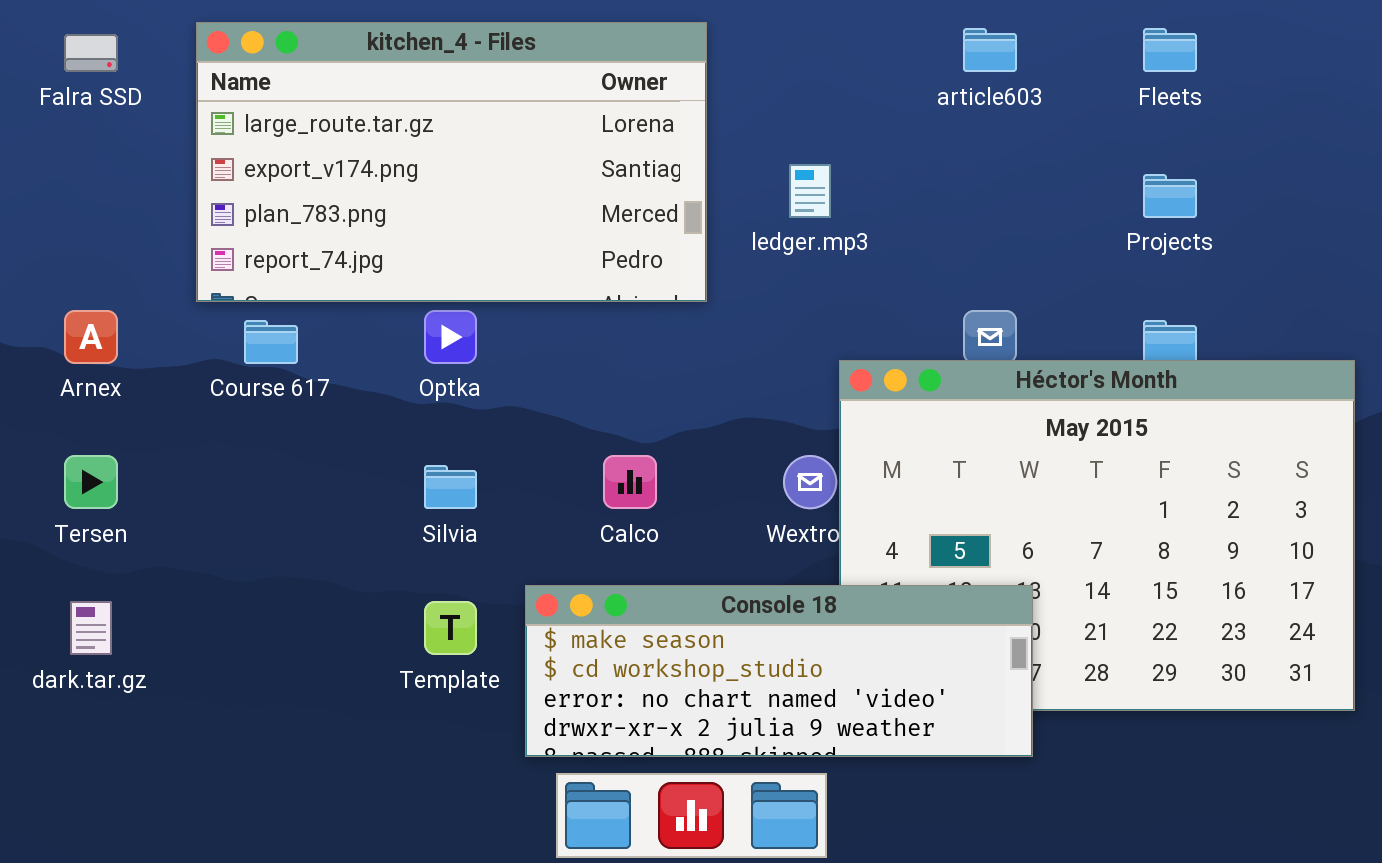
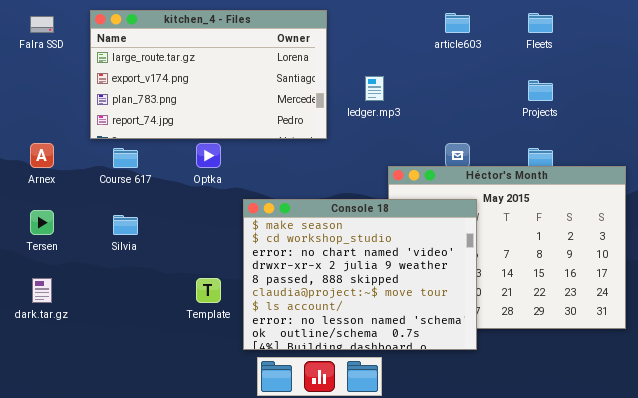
Silvia: [424,465,477,509] -> [113,215,138,235], moved
Console 18: [525,585,1033,757] -> [243,199,477,350], resized

